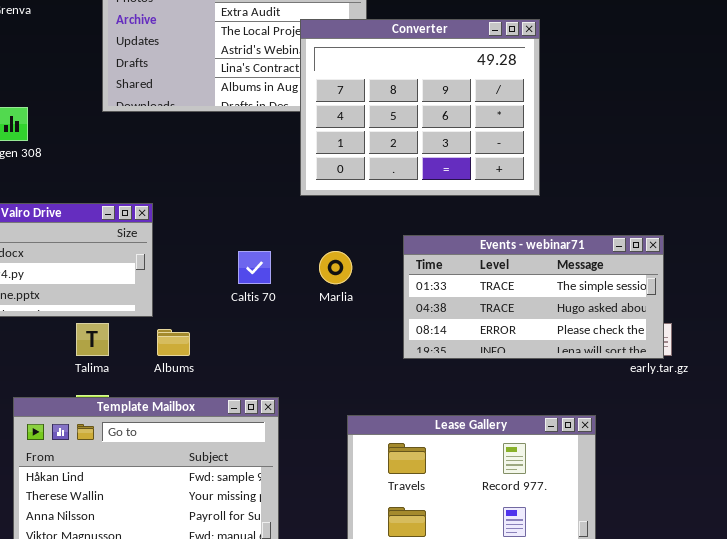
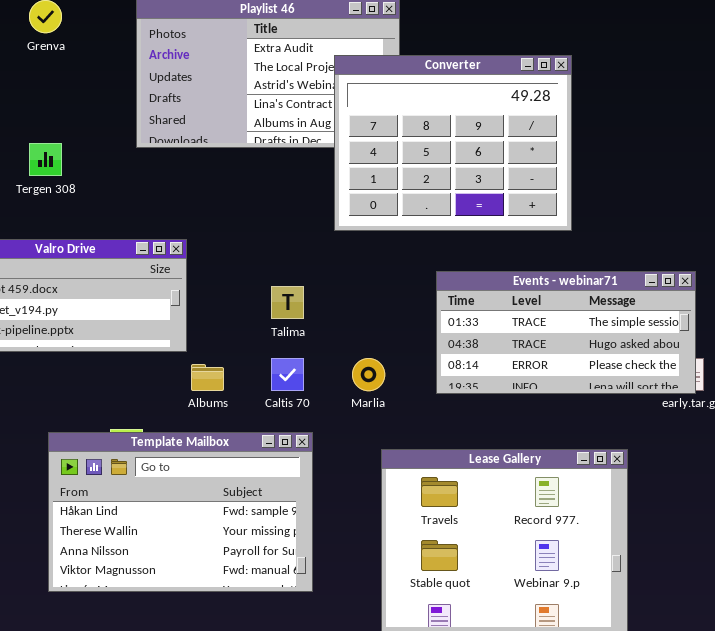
Caltis 70: [238,251,271,284] -> [271,358,304,391], moved
Marlia: [319,251,352,284] -> [352,358,385,391], moved
Talima: [76,323,109,356] -> [271,286,304,319], moved

